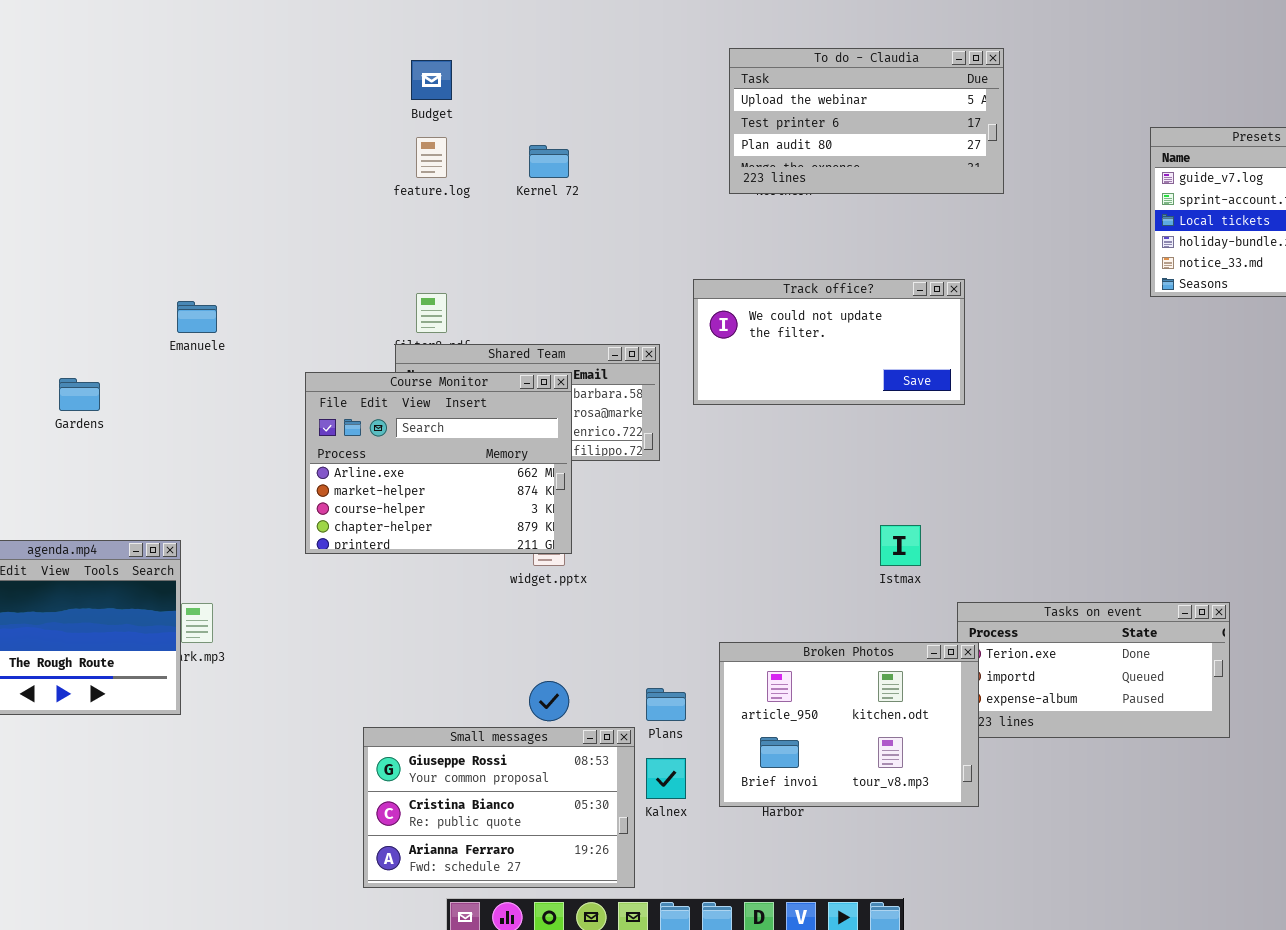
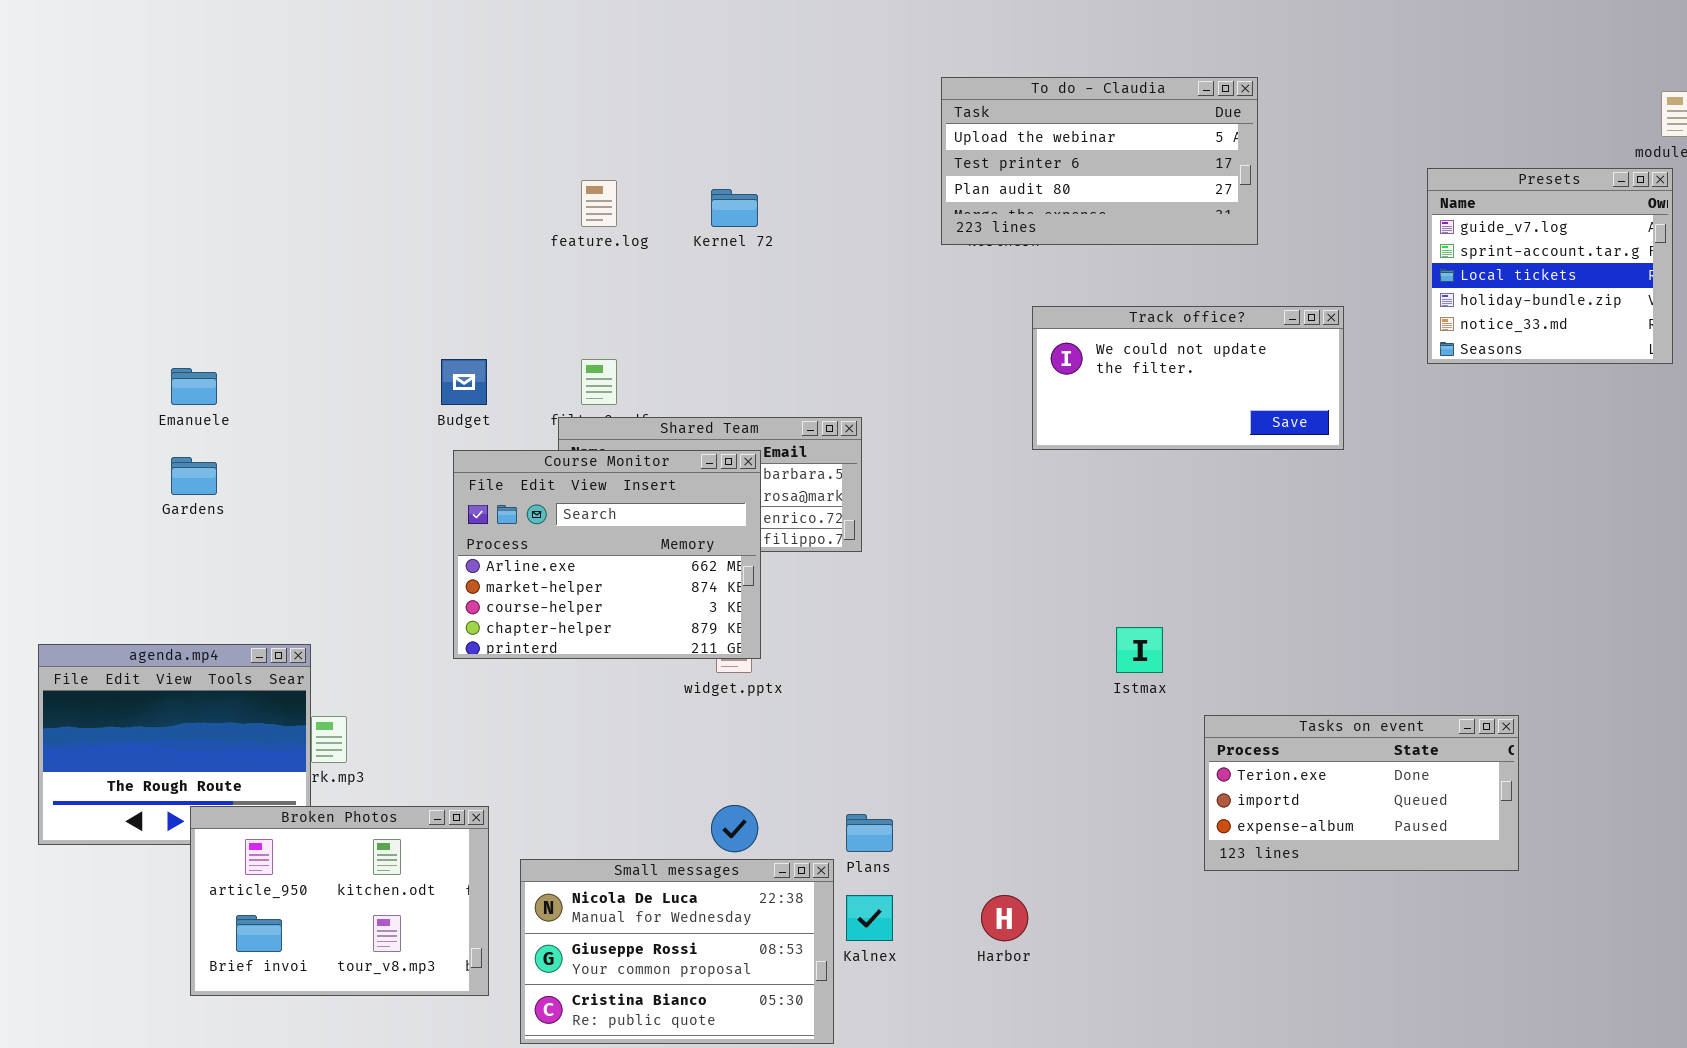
Budget: [411,60,452,100] -> [441,359,487,405], moved
Track office?: [693,279,965,405] -> [1032,306,1344,450], moved
Emanuele: [177,301,217,333] -> [171,368,217,405], moved
Broken Photos: [719,642,979,807] -> [190,806,489,996], moved
Small messages: [363,727,635,888] -> [520,859,834,1044], scrolled up 1 row

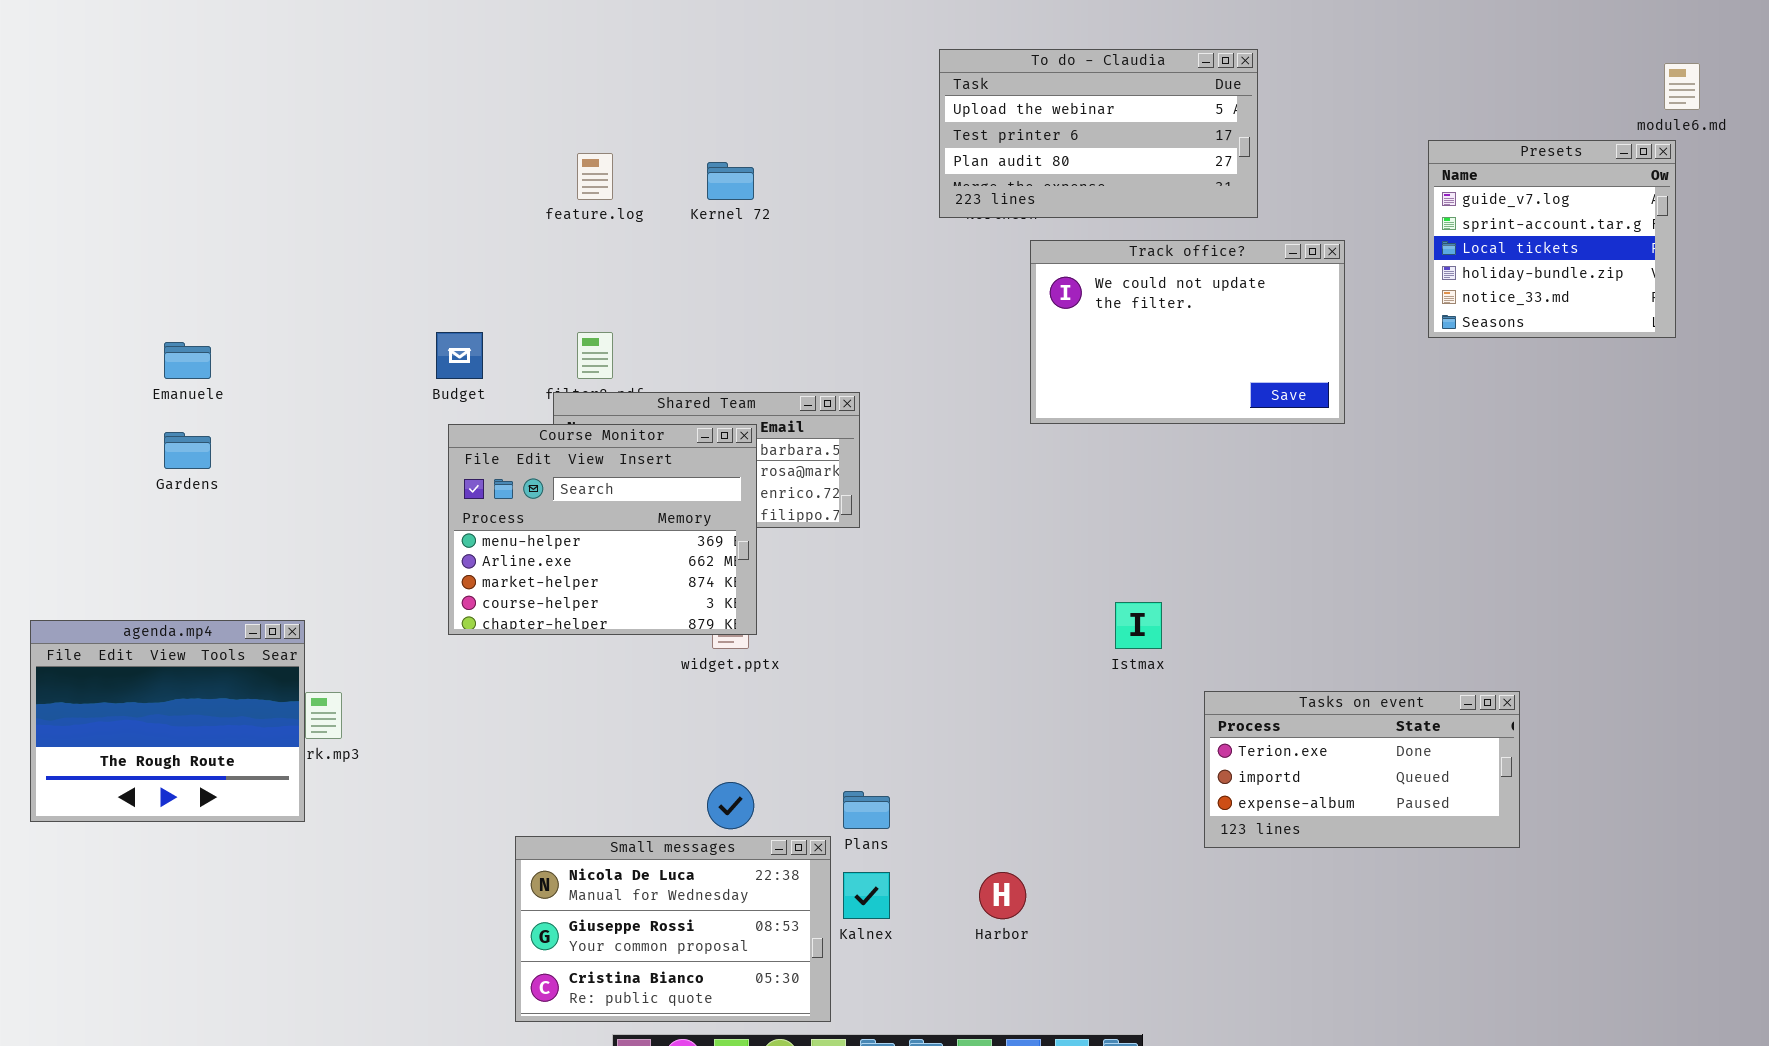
Track office?: [1032,306,1344,450] -> [1030,240,1345,424], resized
Course Monitor: [453,450,761,659] -> [448,424,757,635], scrolled up 1 row
Broken Photos: [190,806,489,996] -> none, closed

